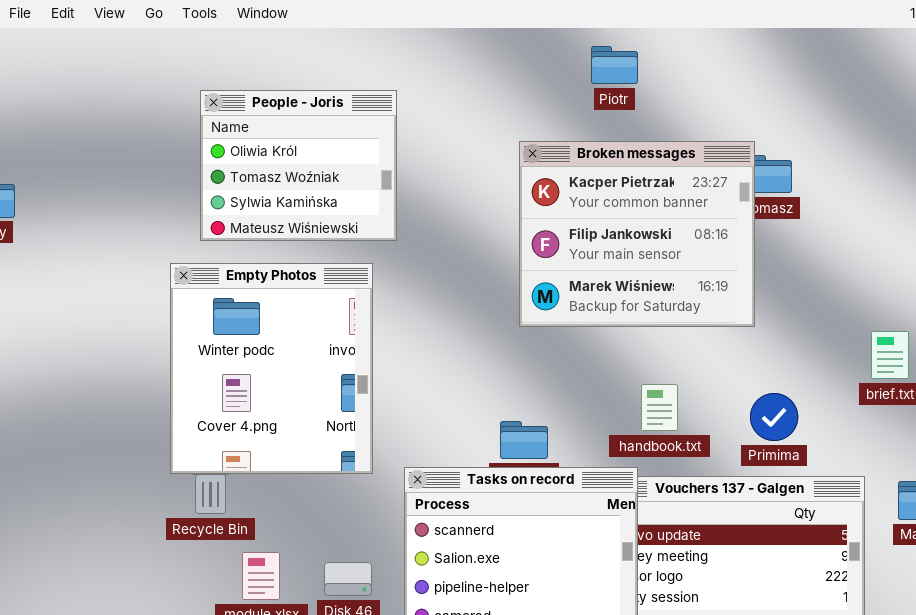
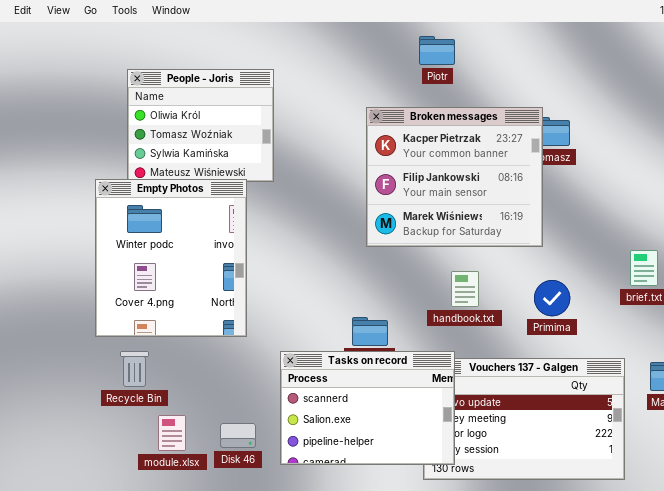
Empty Photos: [170,263,373,474] -> [95,179,247,337], moved
handbook.txt: [641,384,678,431] -> [451,271,479,307], moved
Primima: [750,393,798,441] -> [534,280,570,316], moved

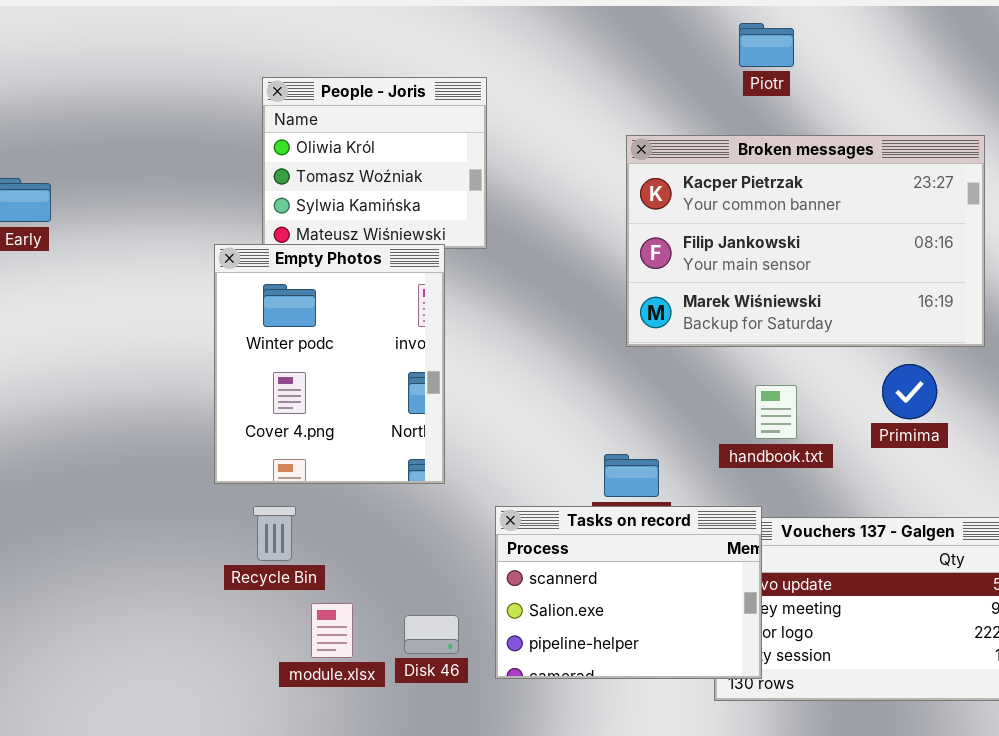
Piotr: [419,36,455,65] -> [739,23,794,67], moved
Broken messages: [366,107,543,247] -> [626,135,985,347], resized
Primima: [534,280,570,316] -> [882,364,937,419], moved

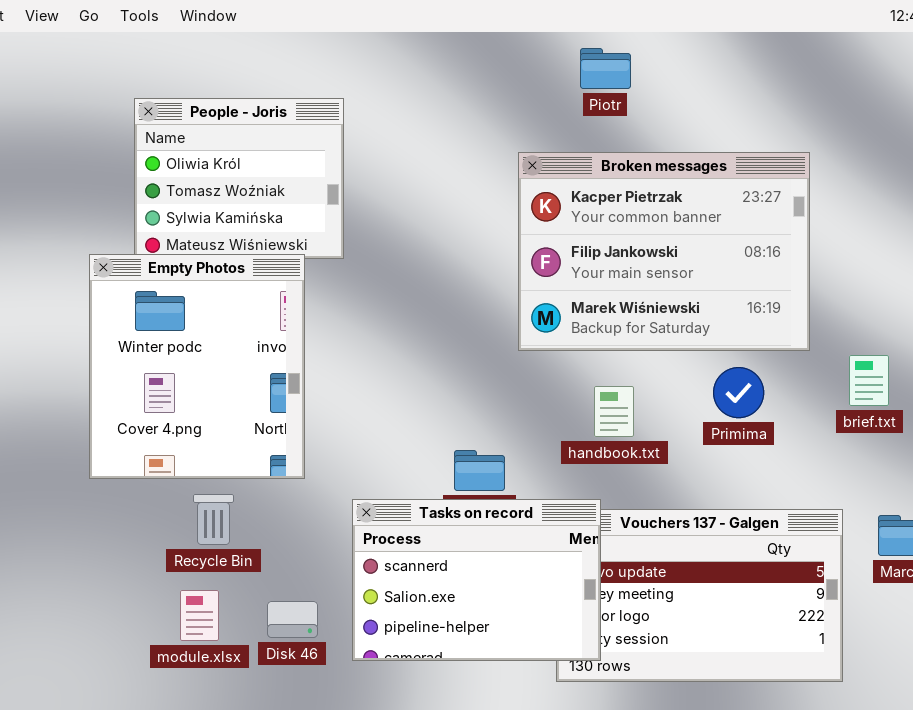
Broken messages: [626,135,985,347] -> [518,152,810,351], resized
Recycle Bin: [253,506,296,561] -> [193,494,234,545], moved

